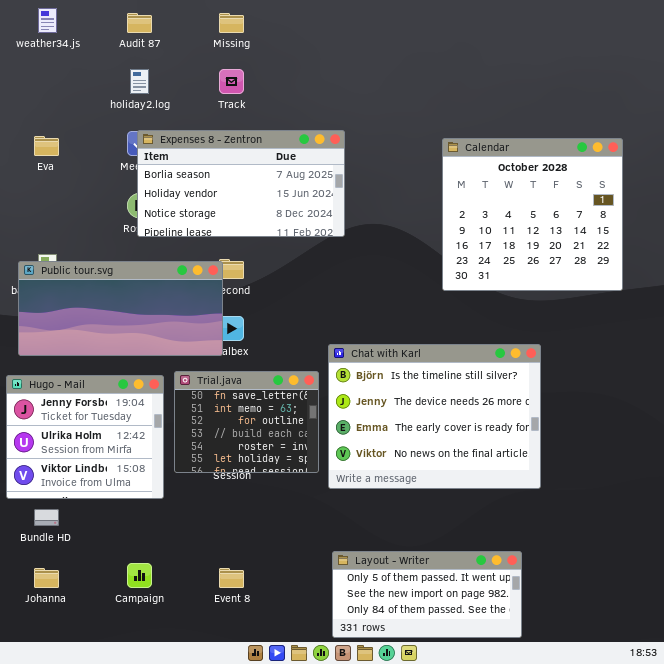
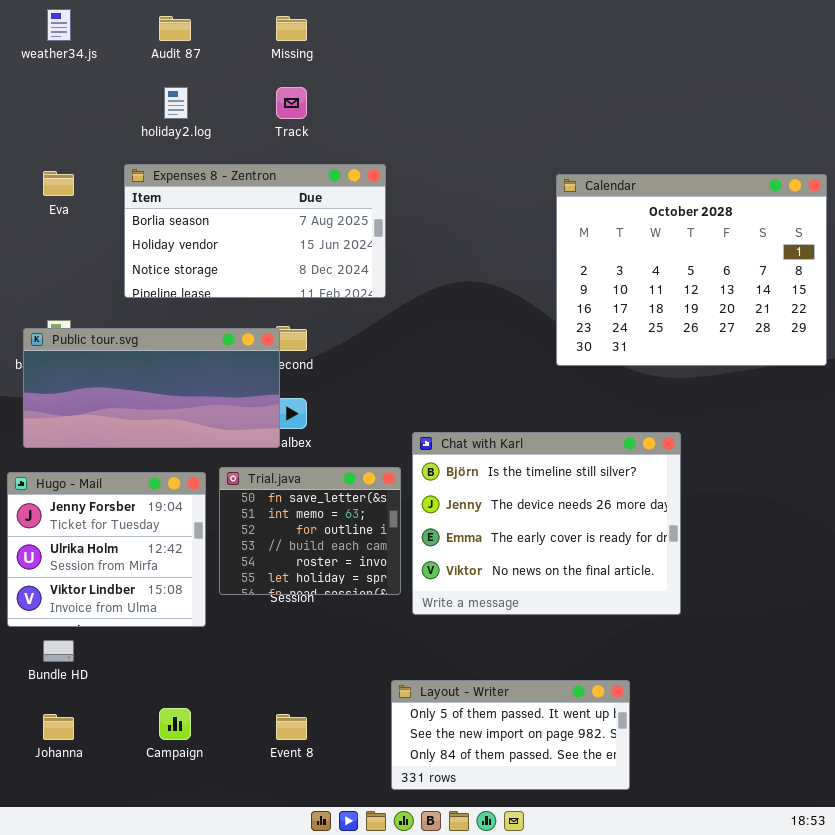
Expenses 8 - Zentron: [137,130,345,237] -> [124,164,386,298], moved
Calendar: [442,138,623,291] -> [556,174,827,366], resized
Layout - Writer: [332,551,522,638] -> [391,680,630,790], moved

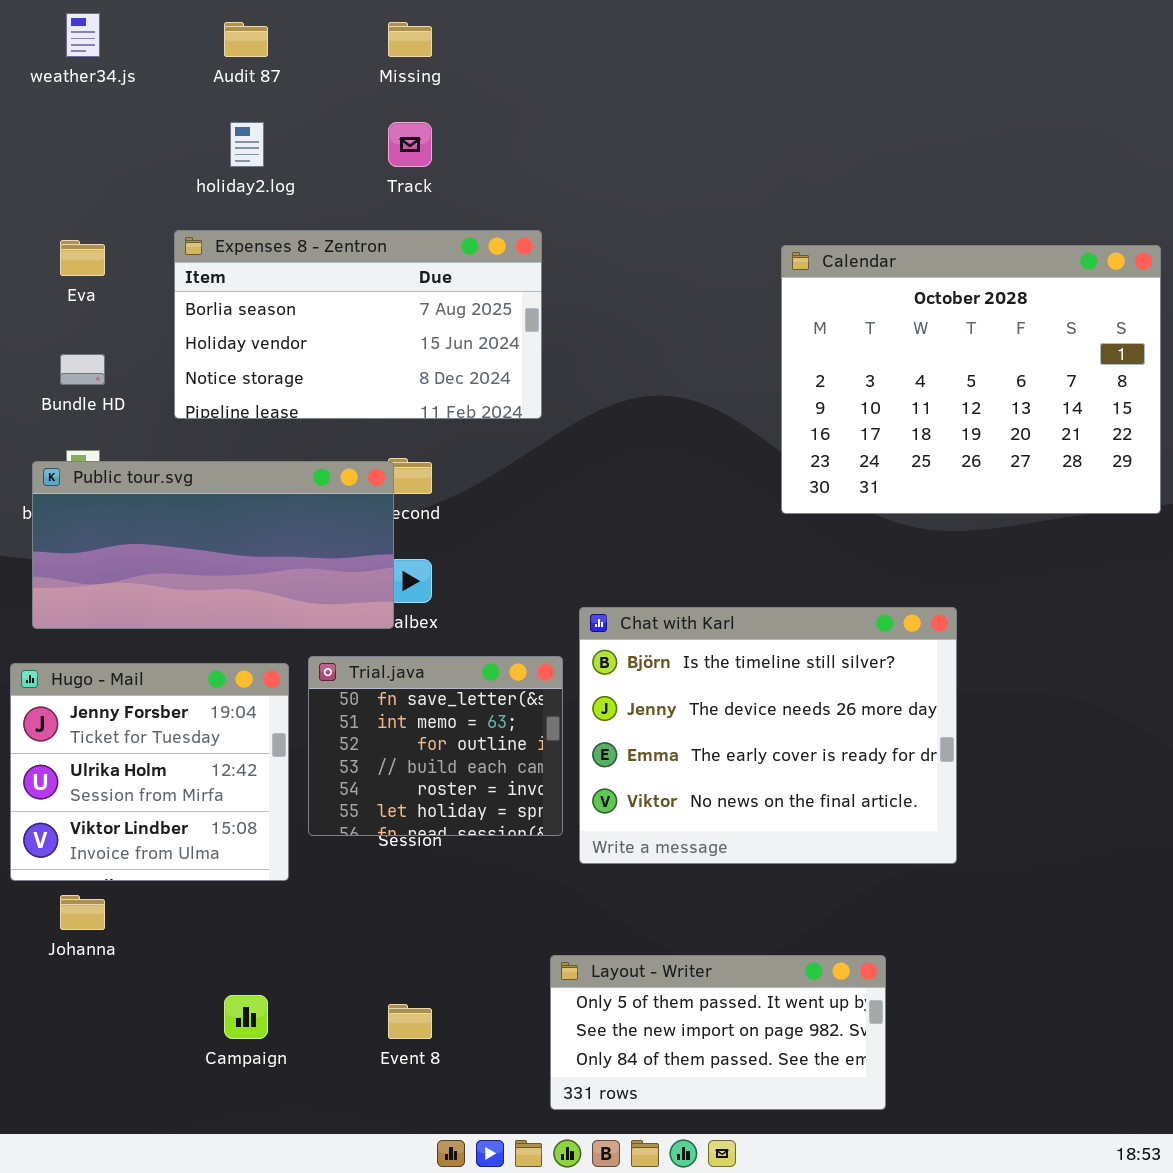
Bundle HD: [43,640,74,662] -> [60,354,105,385], moved
Johanna: [43,714,74,740] -> [60,895,105,930], moved

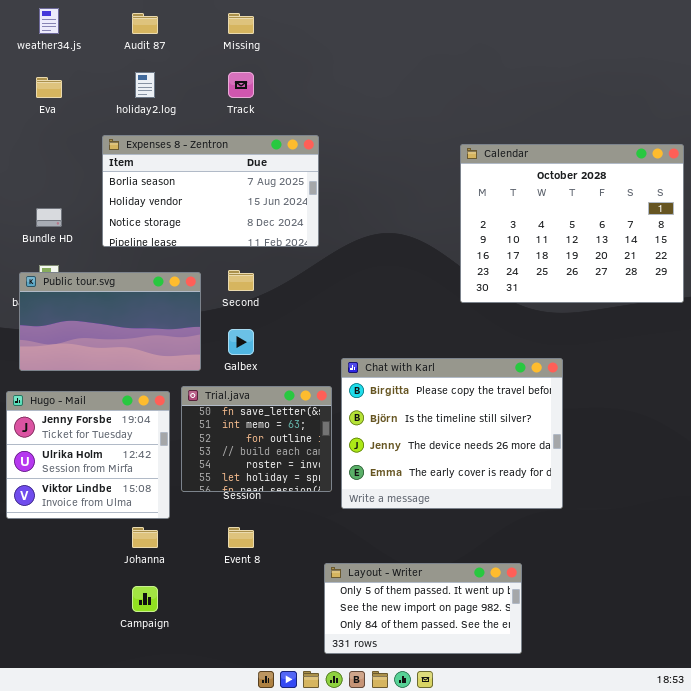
Eva: [60,240,105,276] -> [36,77,62,98], moved
Public tour.svg: [32,461,394,629] -> [19,272,201,371], resized
Chat with Karl: [579,607,957,864] -> [341,358,563,509], scrolled up 1 row
Johanna: [60,895,105,930] -> [132,527,158,548], moved
Event 8: [388,1004,432,1039] -> [228,527,254,548], moved

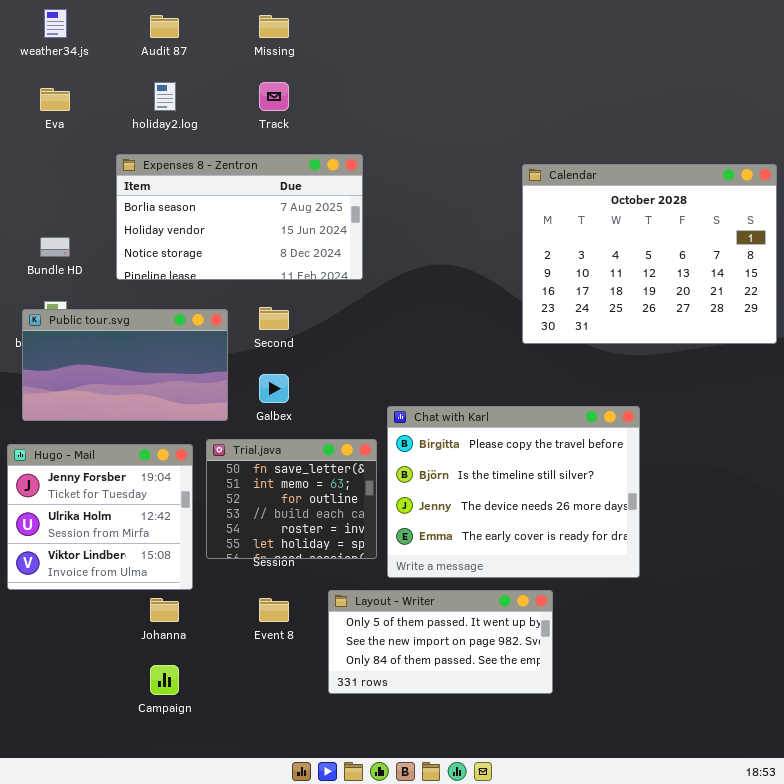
Layout - Writer: [324,563,522,654] -> [328,590,553,694], moved

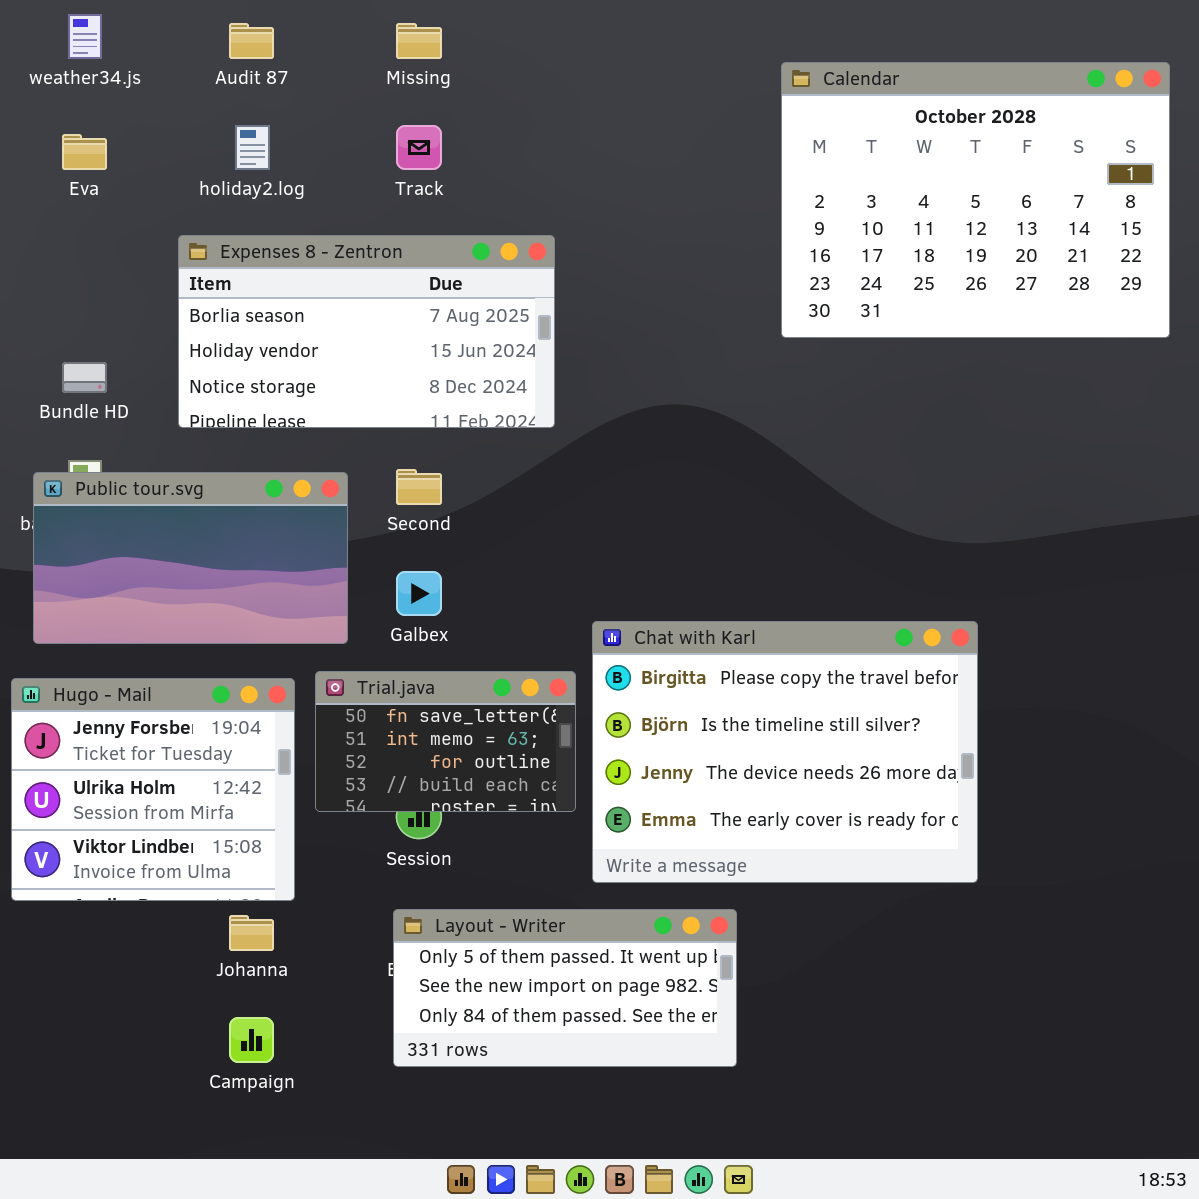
Calendar: [522,164,777,344] -> [781,62,1170,338], moved
Trial.java: [206,439,377,559] -> [315,671,576,812], resized
Layout - Writer: [328,590,553,694] -> [393,909,737,1067], moved

